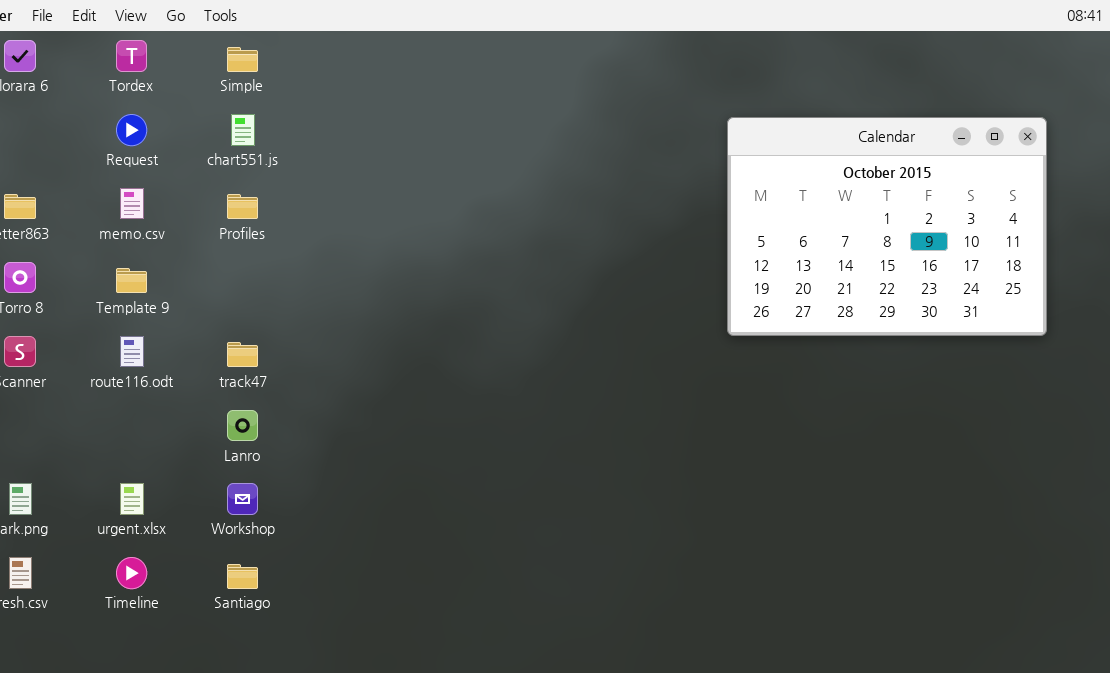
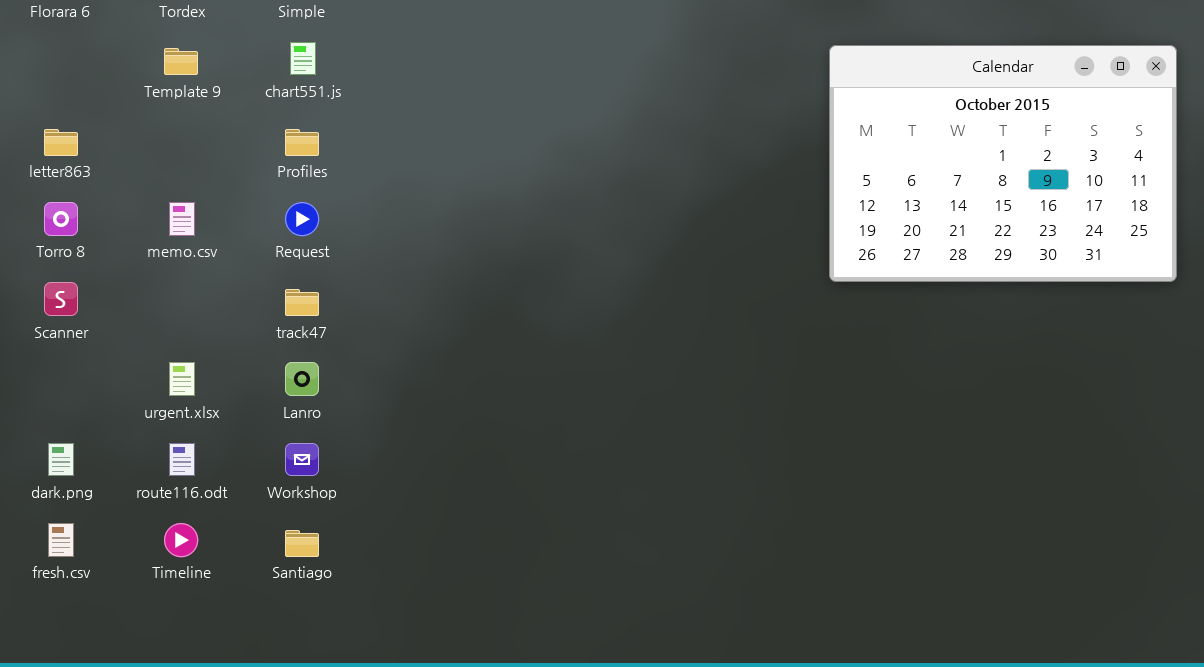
Request: [116,114,147,146] -> [285,202,319,236], moved
memo.csv: [120,188,144,219] -> [169,202,195,236], moved
Template 9: [116,268,147,293] -> [164,48,198,75], moved
route116.odt: [120,336,144,367] -> [169,443,195,476], moved
urgent.xlsx: [120,483,144,515] -> [169,362,195,396], moved

